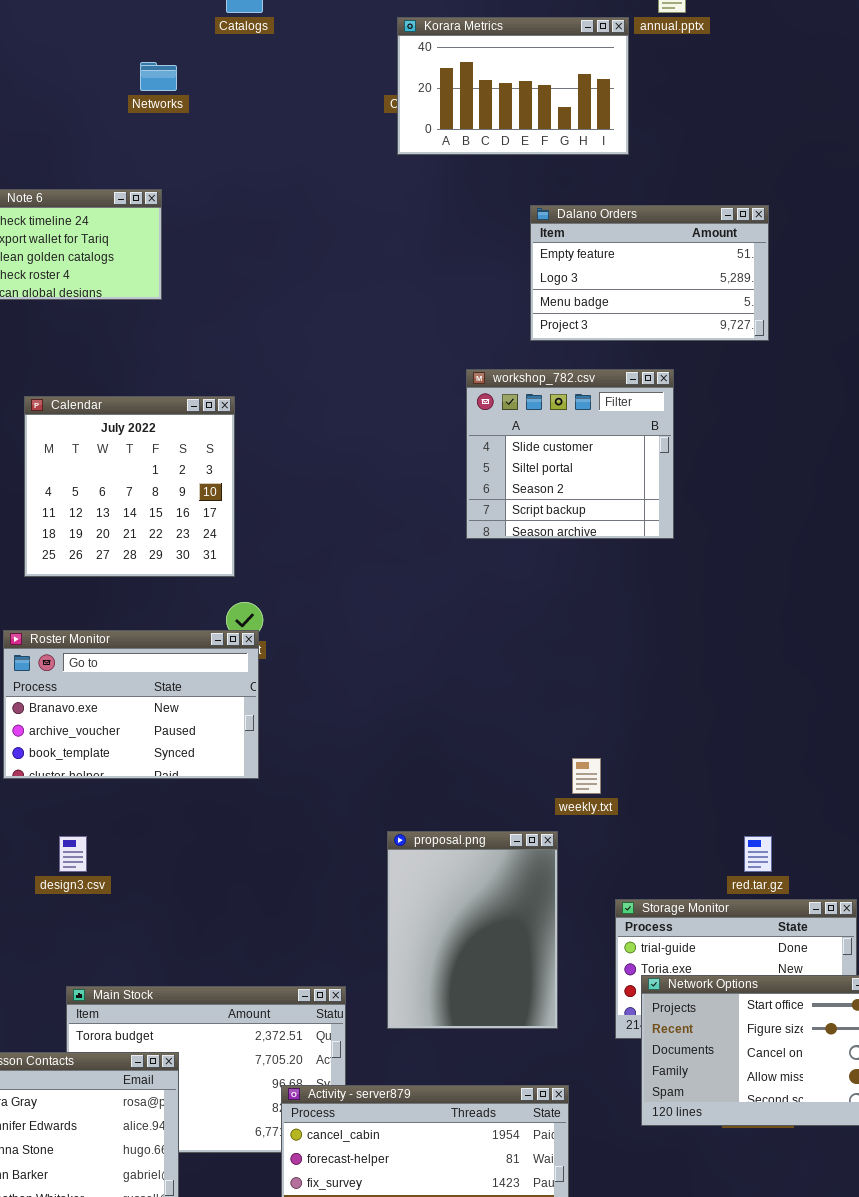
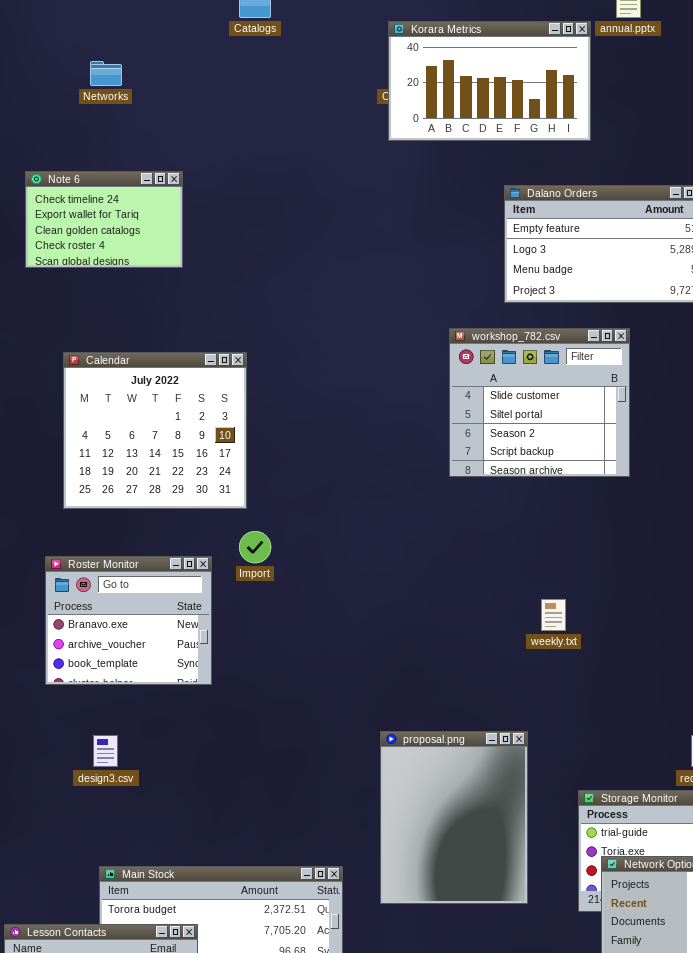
Networks: [140,62,177,91] -> [90,61,122,86], moved
Roster Monitor: [3,630,259,779] -> [45,556,212,685], resized
weekly.txt: [572,758,601,794] -> [541,599,566,631], moved

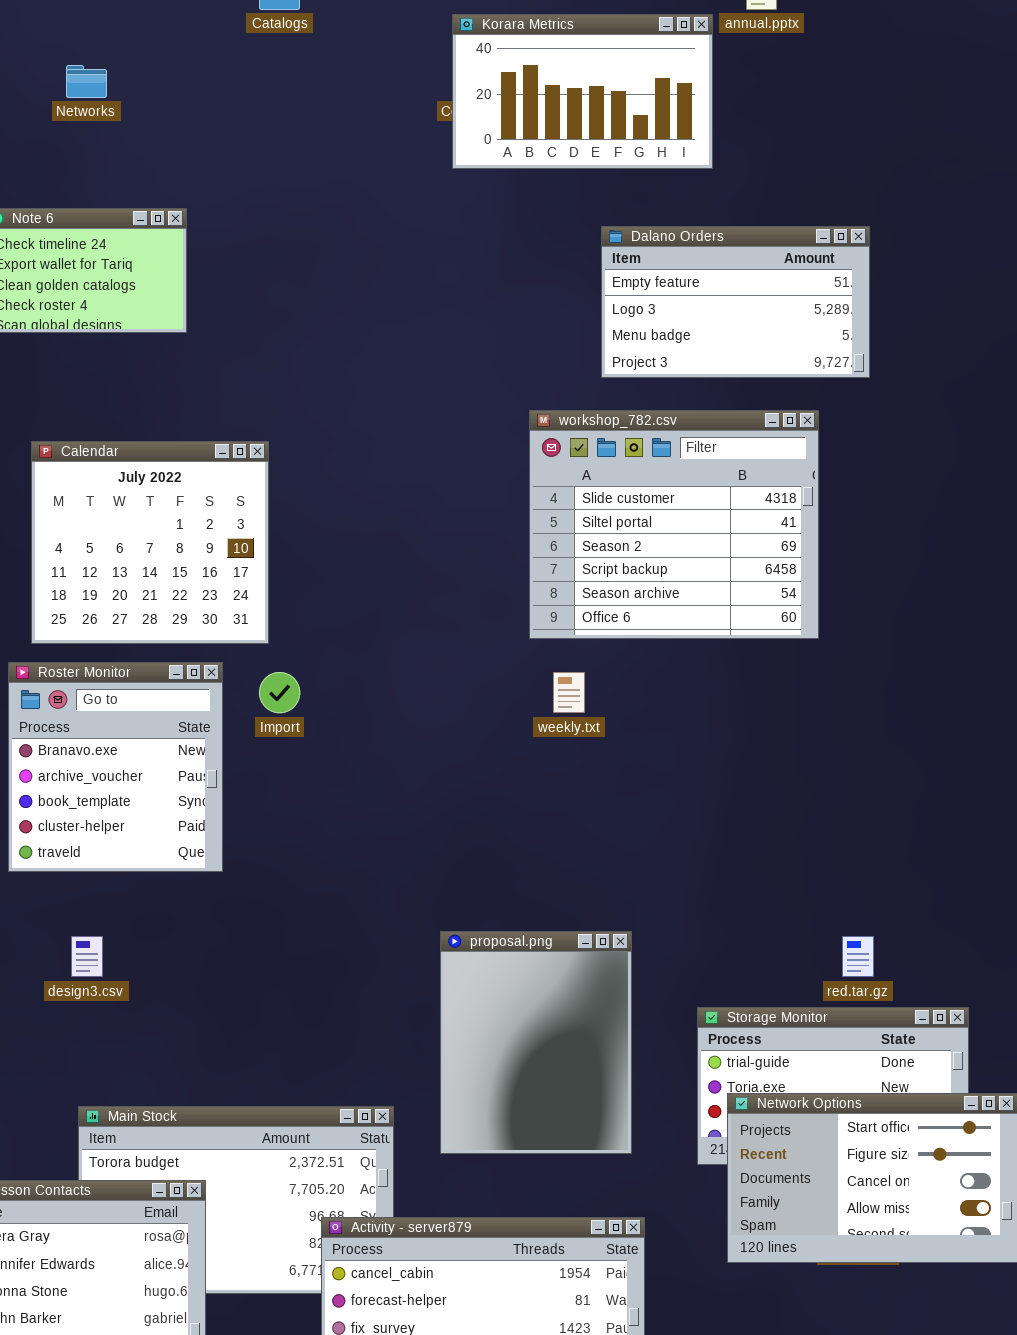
workshop_782.csv: [449,328,630,477] -> [529,410,819,639], resized
Roster Monitor: [45,556,212,685] -> [8,662,223,872], resized
weekly.txt: [541,599,566,631] -> [553,672,585,713], moved

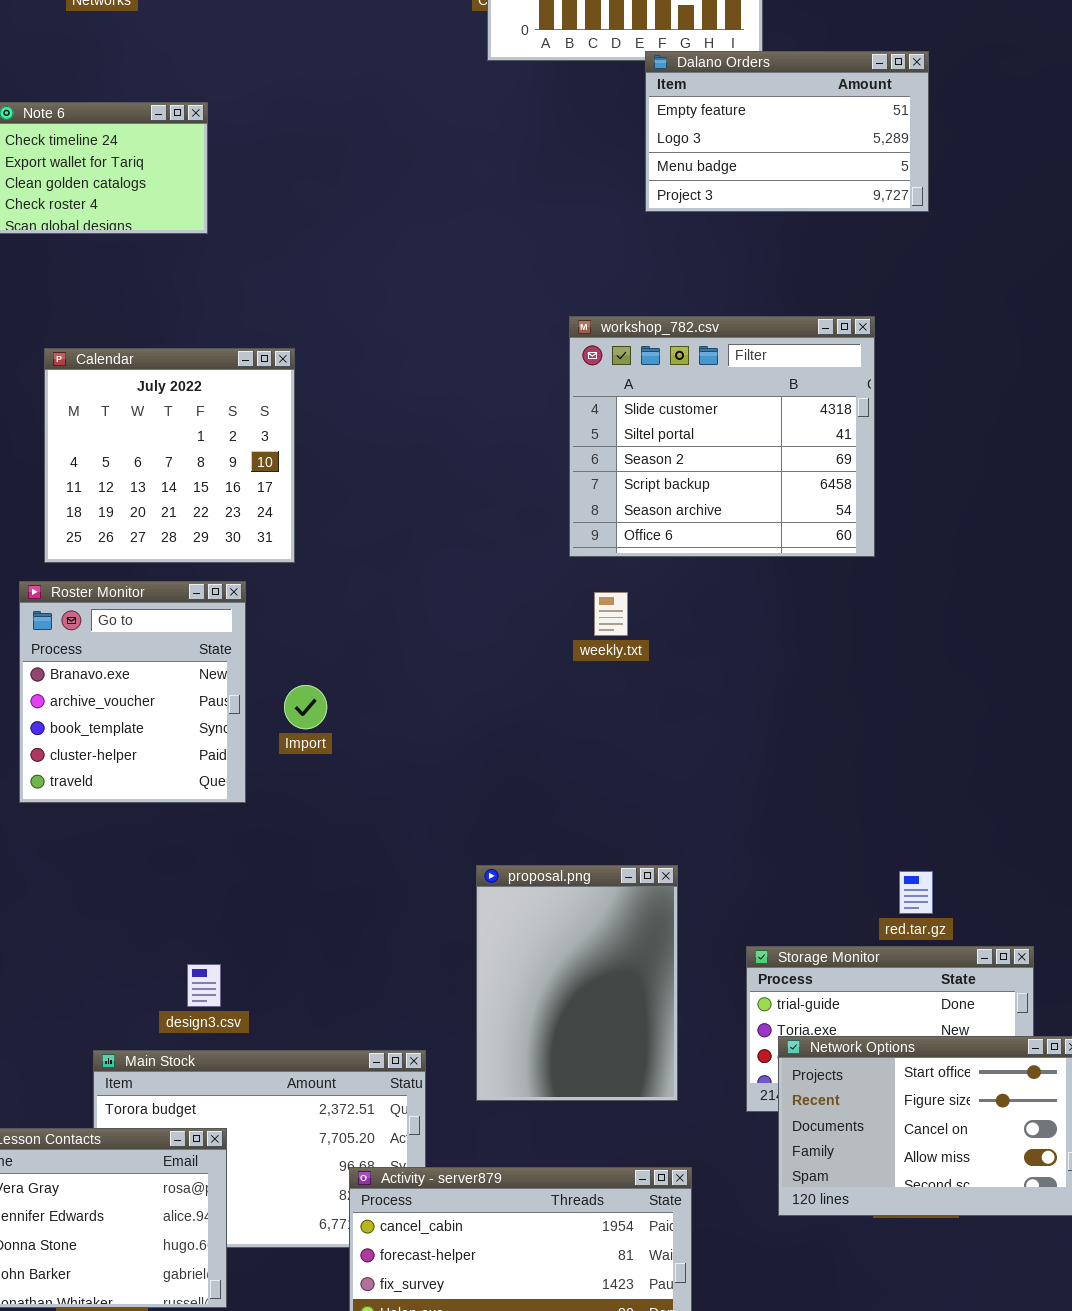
Dalano Orders: [601,226,870,378] -> [645,51,929,212], moved
Import: [259,672,300,713] -> [284,685,327,729], moved
design3.csv: [71,936,103,977] -> [187,964,221,1007], moved

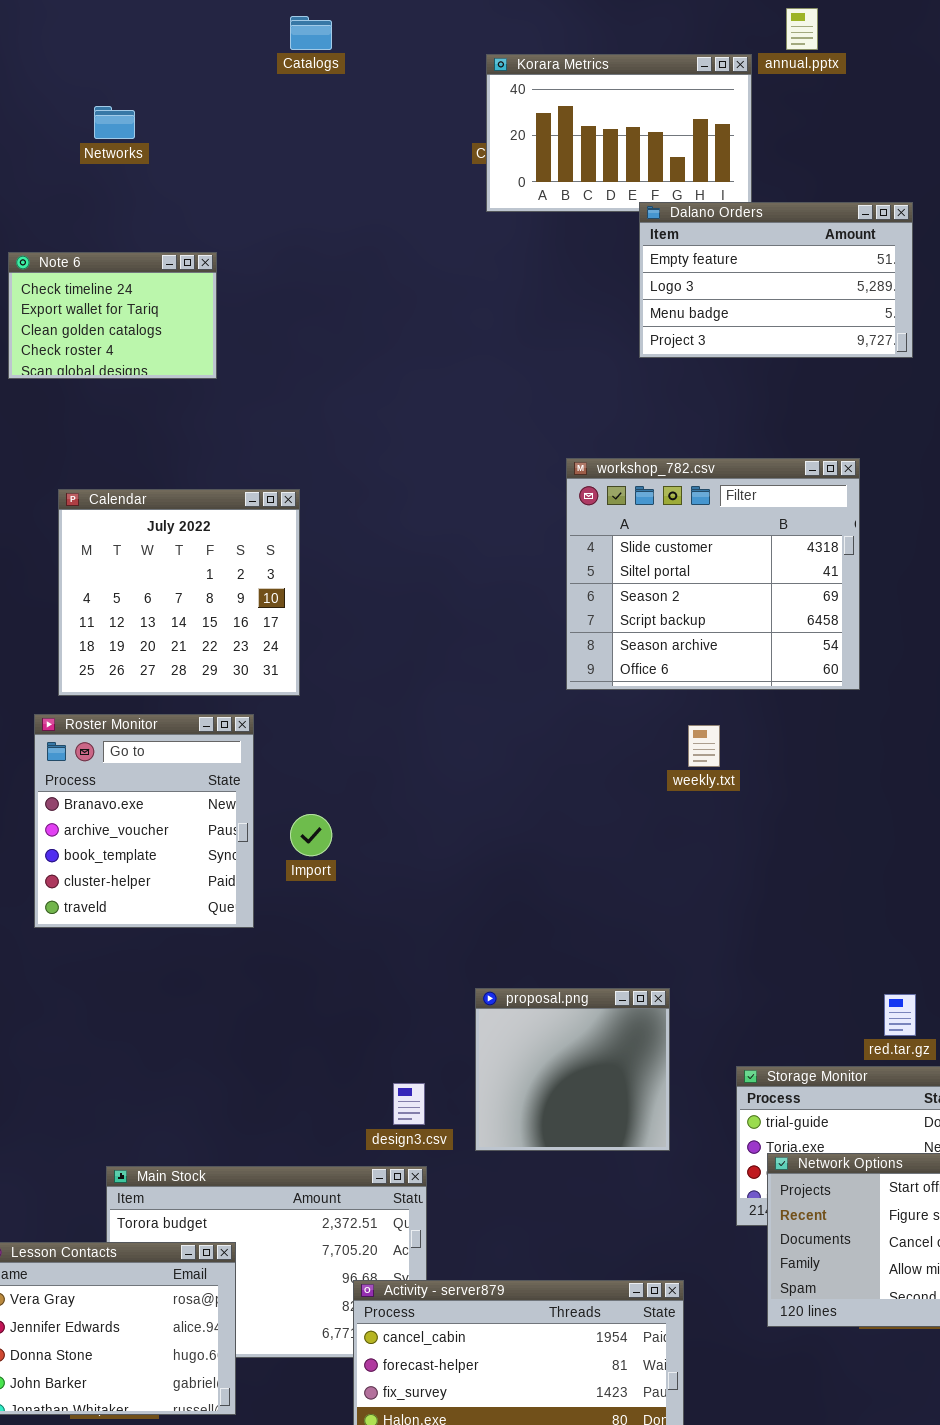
weekly.txt: [594,592,628,636] -> [688,725,720,767], moved
proposal.png: [476,865,678,1101] -> [475,988,670,1151], resized
design3.csv: [187,964,221,1007] -> [393,1083,425,1125], moved

